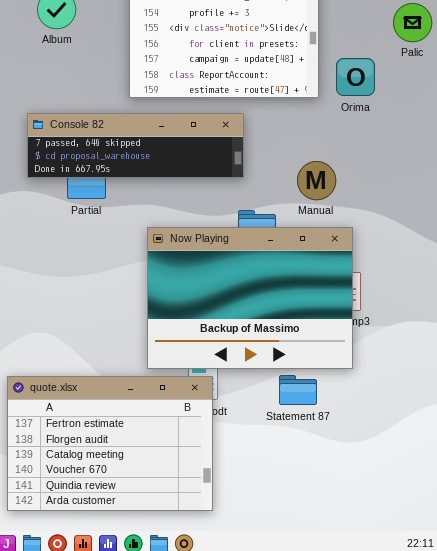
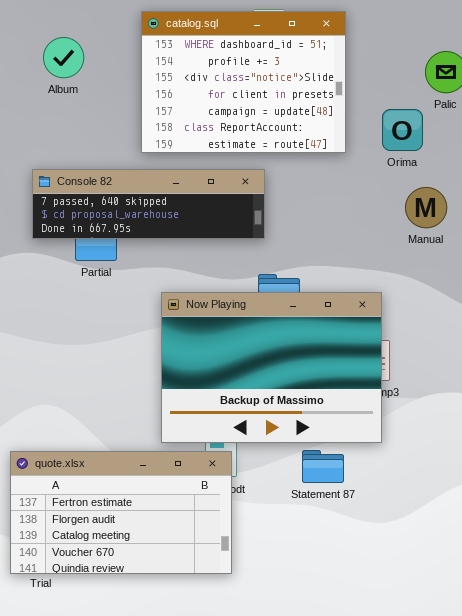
Orima: [336,58,375,96] -> [382,109,423,151], moved
Manual: [297,161,336,200] -> [405,187,447,228], moved
quote.xlsx: [7,376,213,511] -> [10,451,232,574], resized

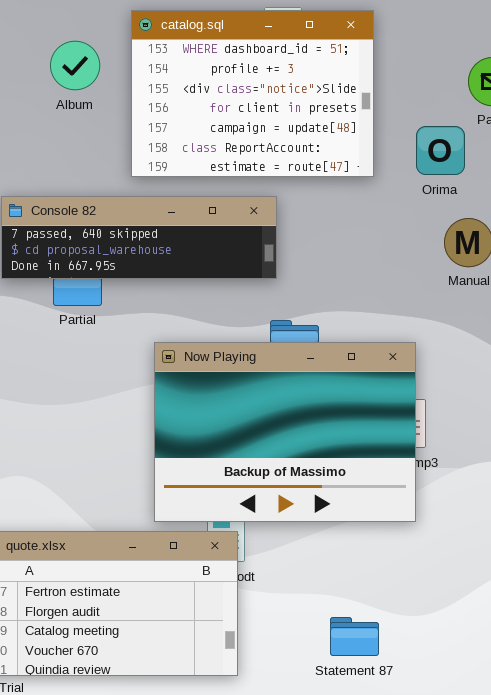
Album: [43,37,84,78] -> [50,41,100,90], moved
Statement 87: [302,450,344,483] -> [330,617,379,656], moved

